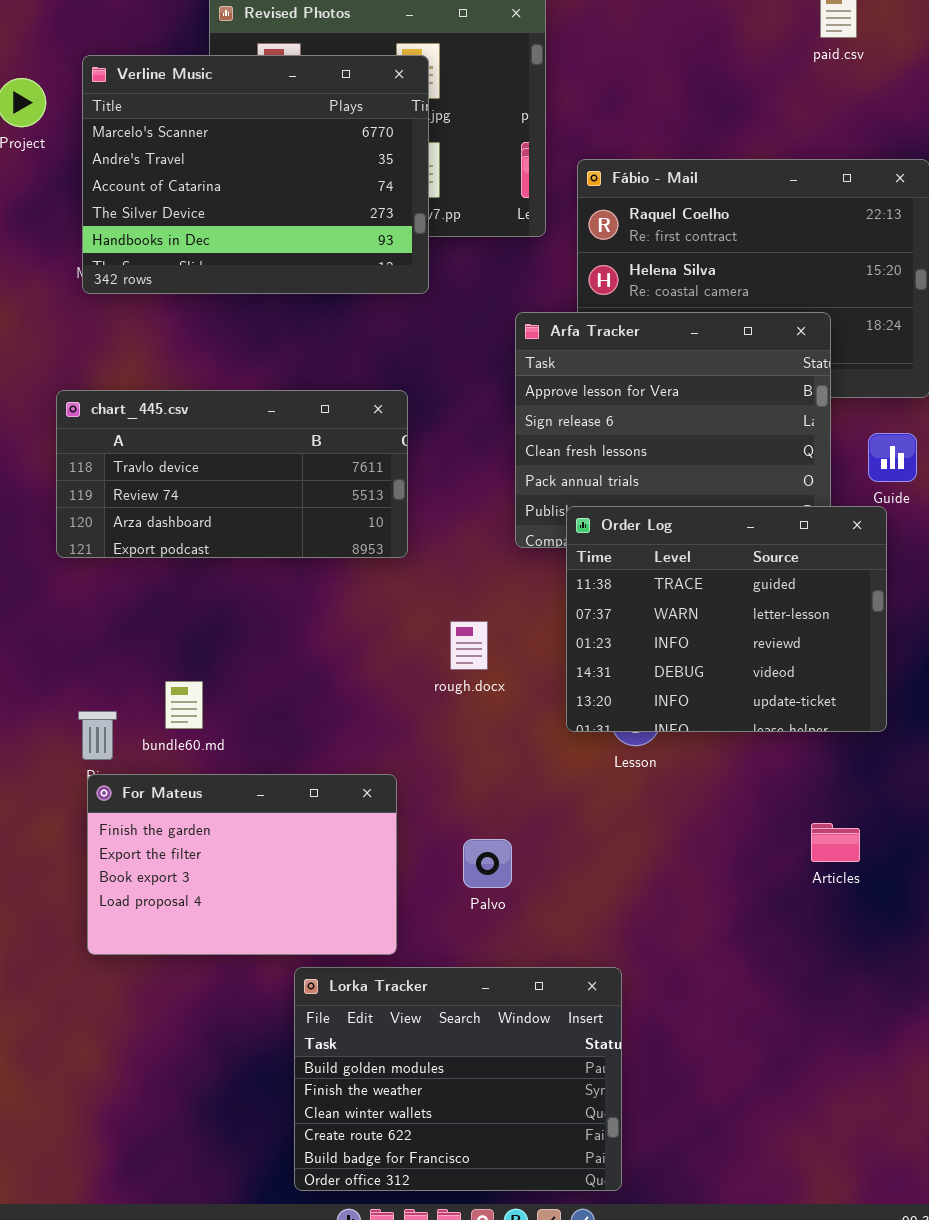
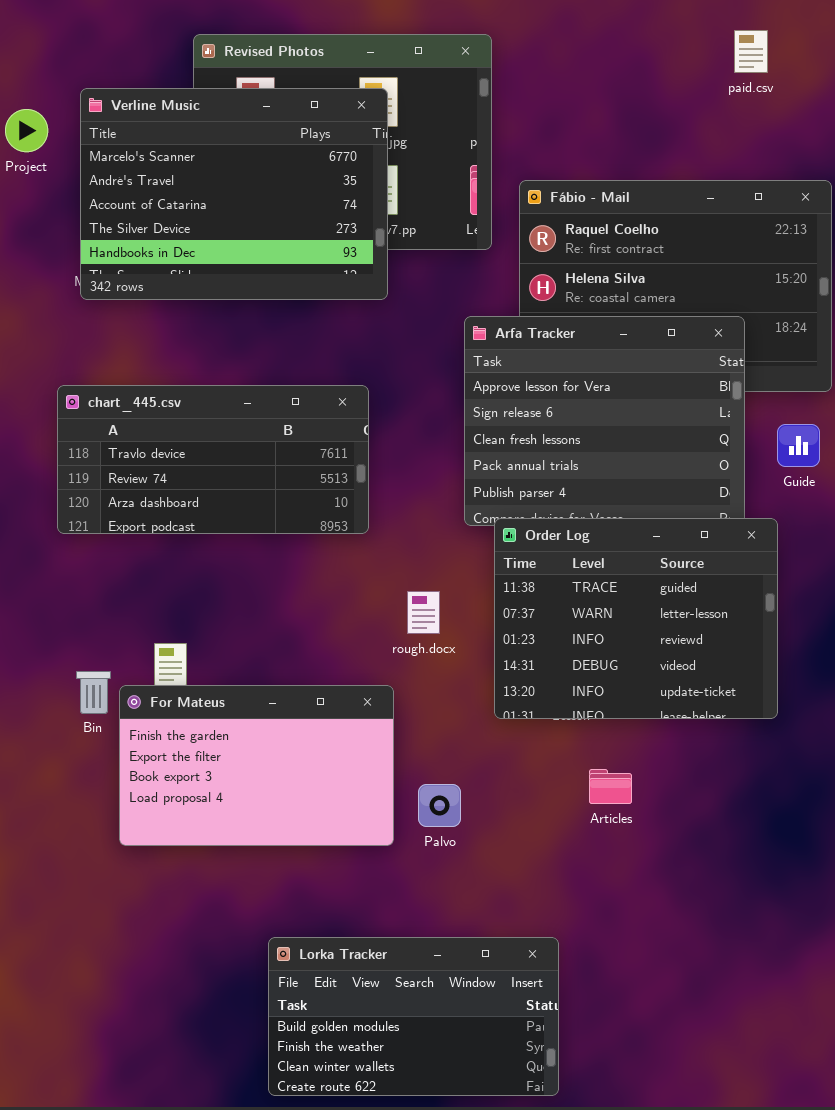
Order Log: [566,506,887,732] -> [494,518,778,719], moved
For Mateus: [87,774,397,955] -> [119,685,394,846], moved
Articles: [811,823,860,862] -> [589,769,632,804], moved
Lorka Tracker: [294,967,622,1191] -> [268,937,559,1096], resized

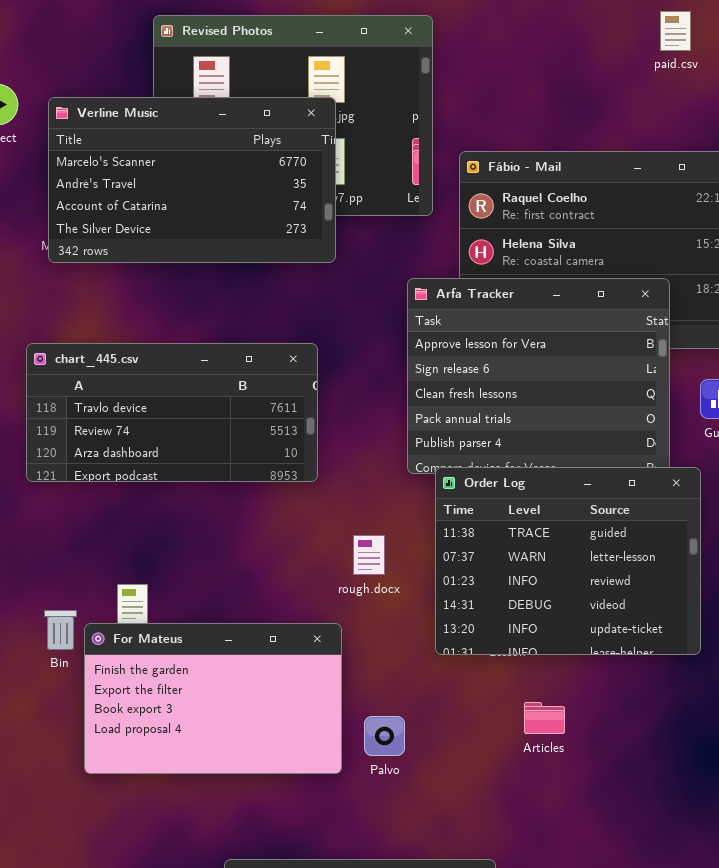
Verline Music: [80,88,388,300] -> [48,97,336,263], resized

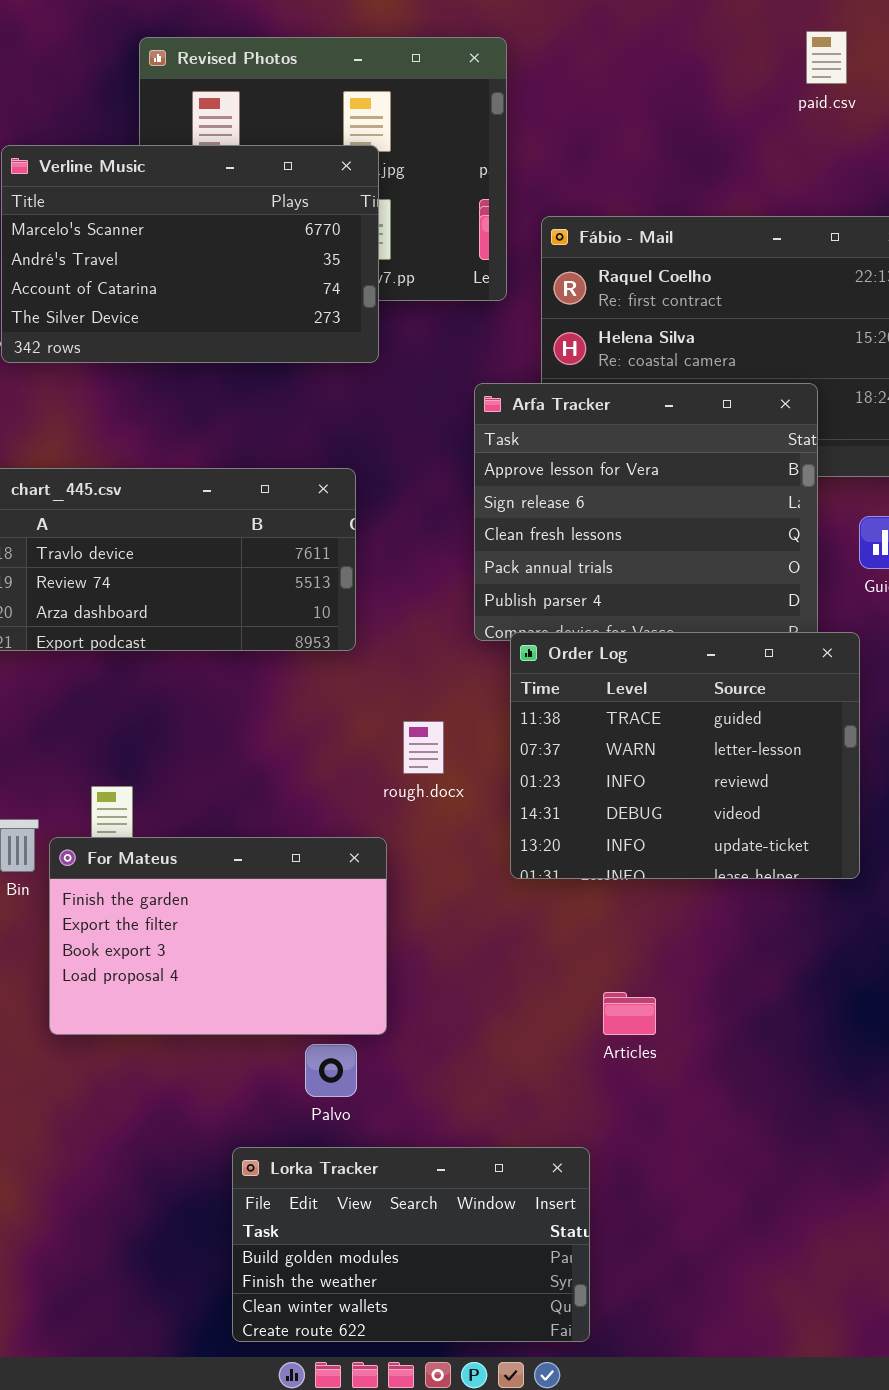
Articles: [524,702,565,734] -> [603,992,656,1035], moved
Palvo: [364,716,405,756] -> [305,1044,357,1097], moved

